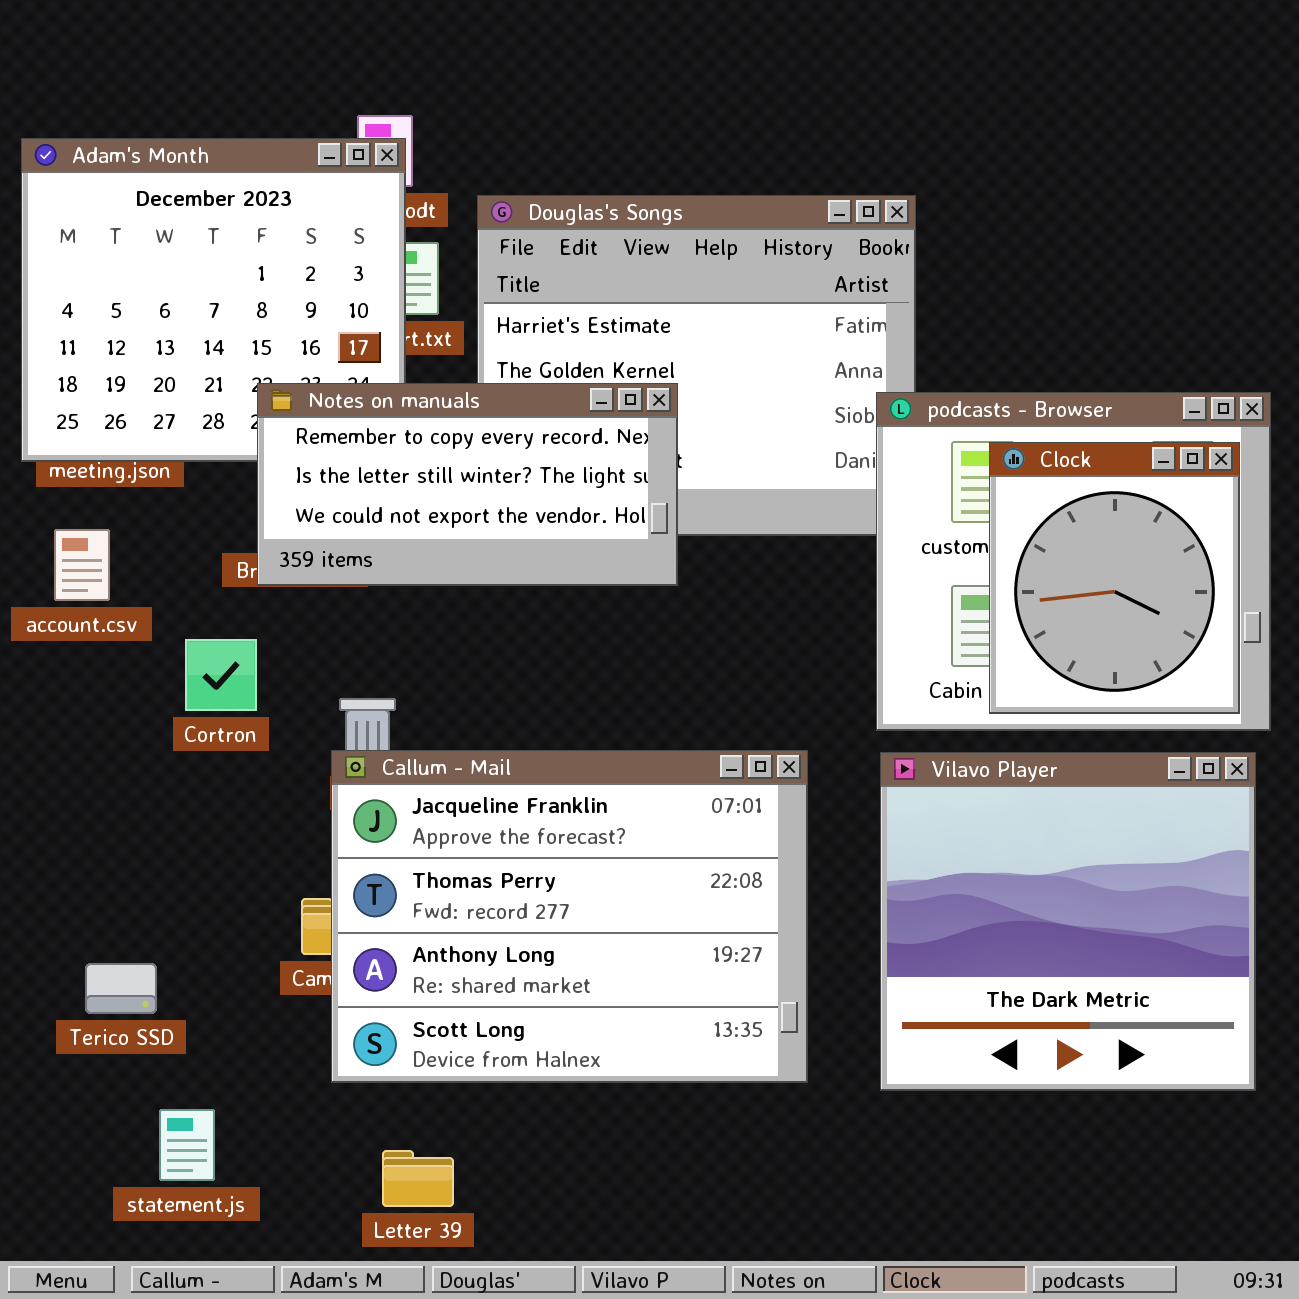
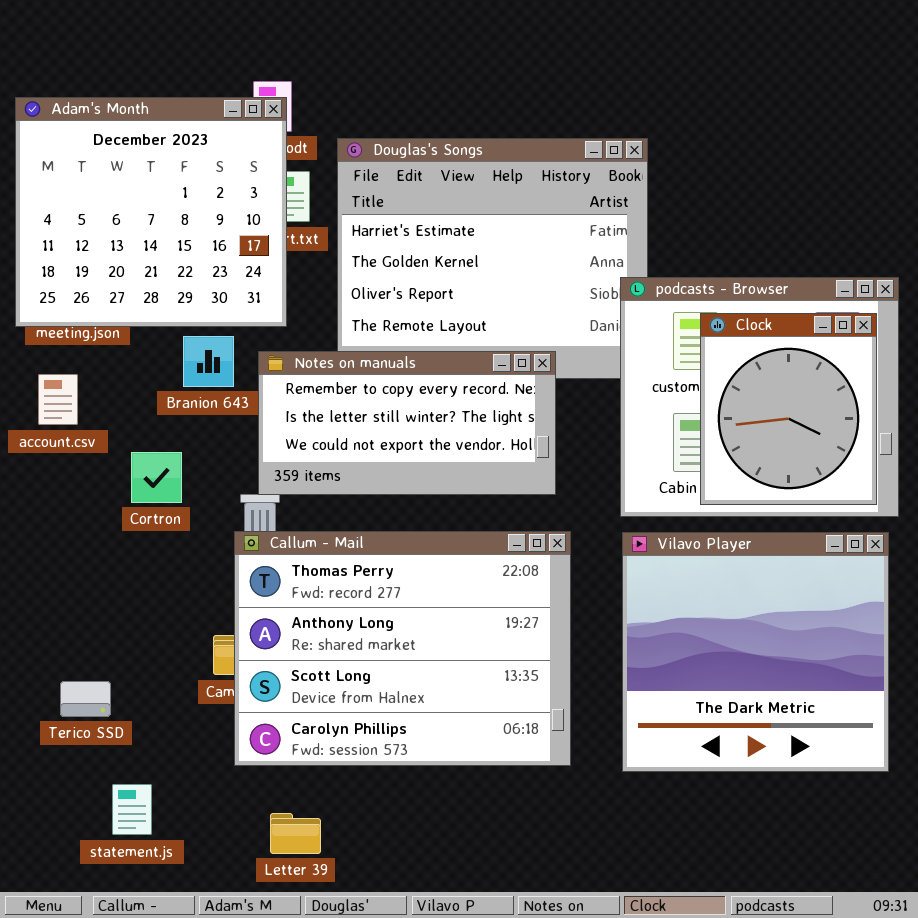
Notes on manuals: [257,383,678,586] -> [258,351,556,495], moved
Callum - Mail: [331,750,808,1083] -> [234,531,571,766], scrolled down 1 row

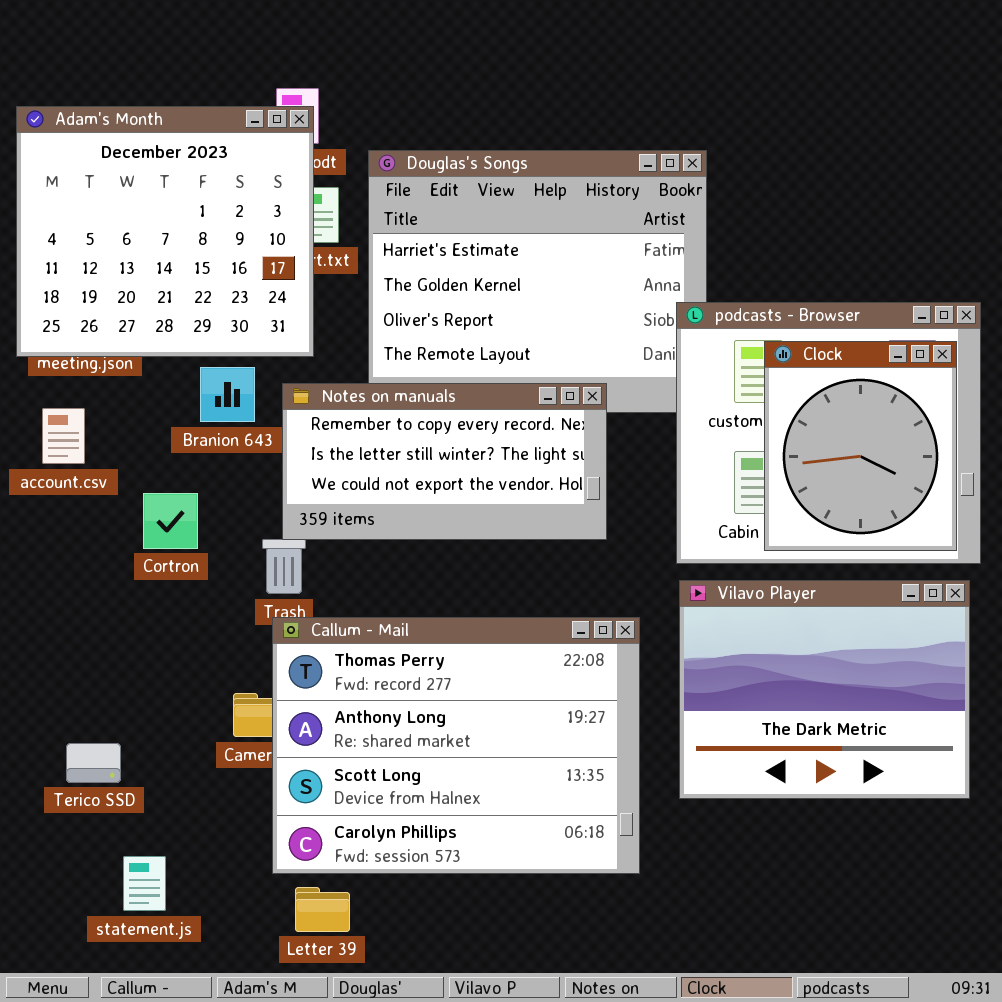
Callum - Mail: [234,531,571,766] -> [272,617,640,874], moved
Vilavo Player: [622,532,889,772] -> [679,580,970,799], resized

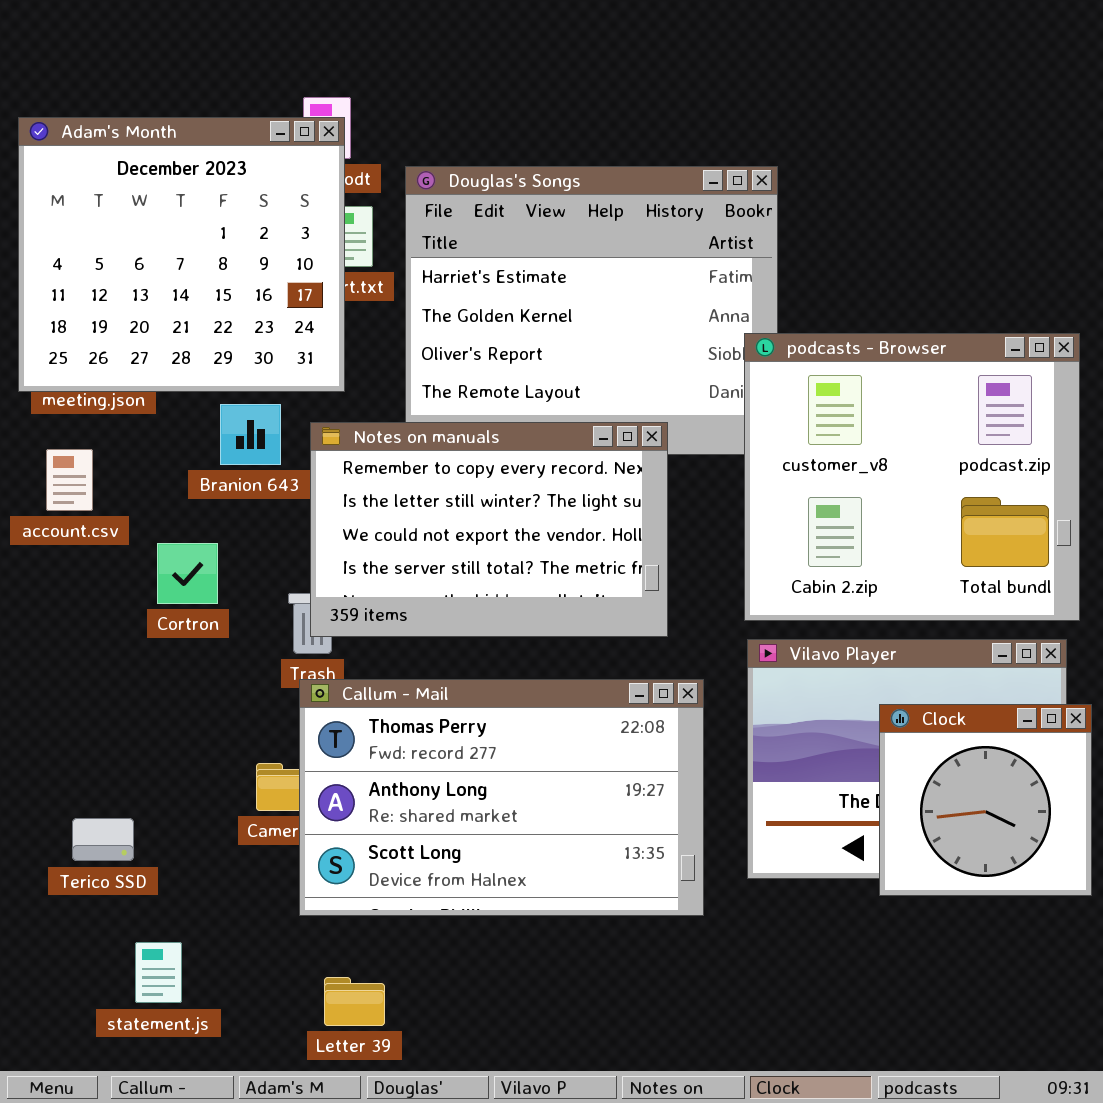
Clock: [764,341,957,551] -> [879,704,1092,896], moved, resized
Notes on manuals: [282,383,607,540] -> [310,422,668,637], resized
Callum - Mail: [272,617,640,874] -> [299,679,704,916], resized

